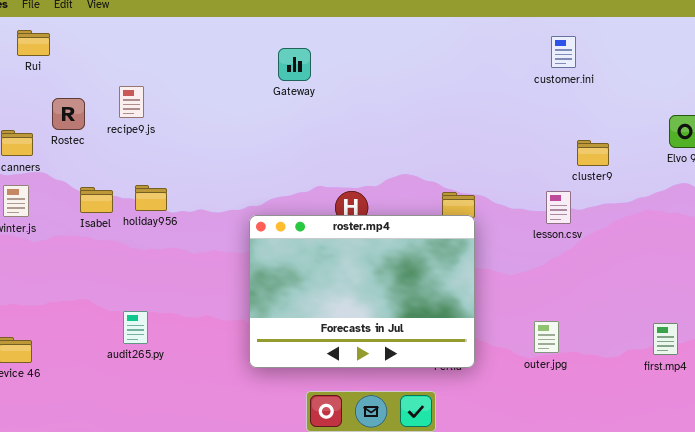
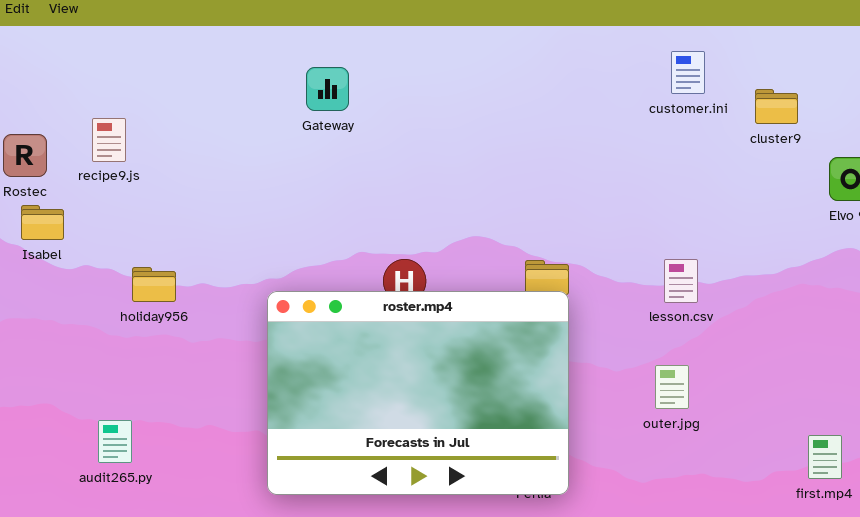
cluster9: [577,140,609,166] -> [755,89,798,124], moved
holiday956: [135,185,167,211] -> [132,267,176,302], moved
Isabel: [80,187,113,213] -> [21,205,64,240], moved
outer.jpg: [534,321,559,353] -> [655,365,689,409], moved

